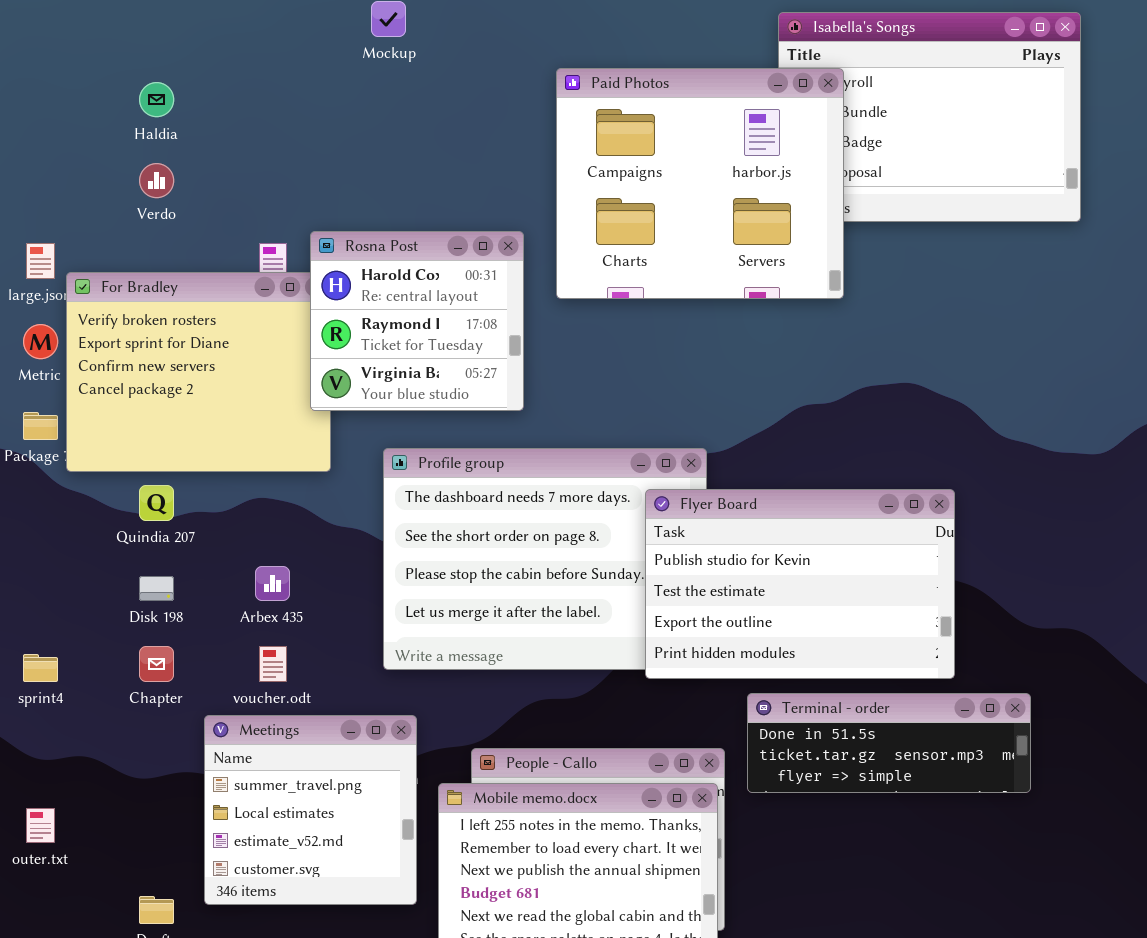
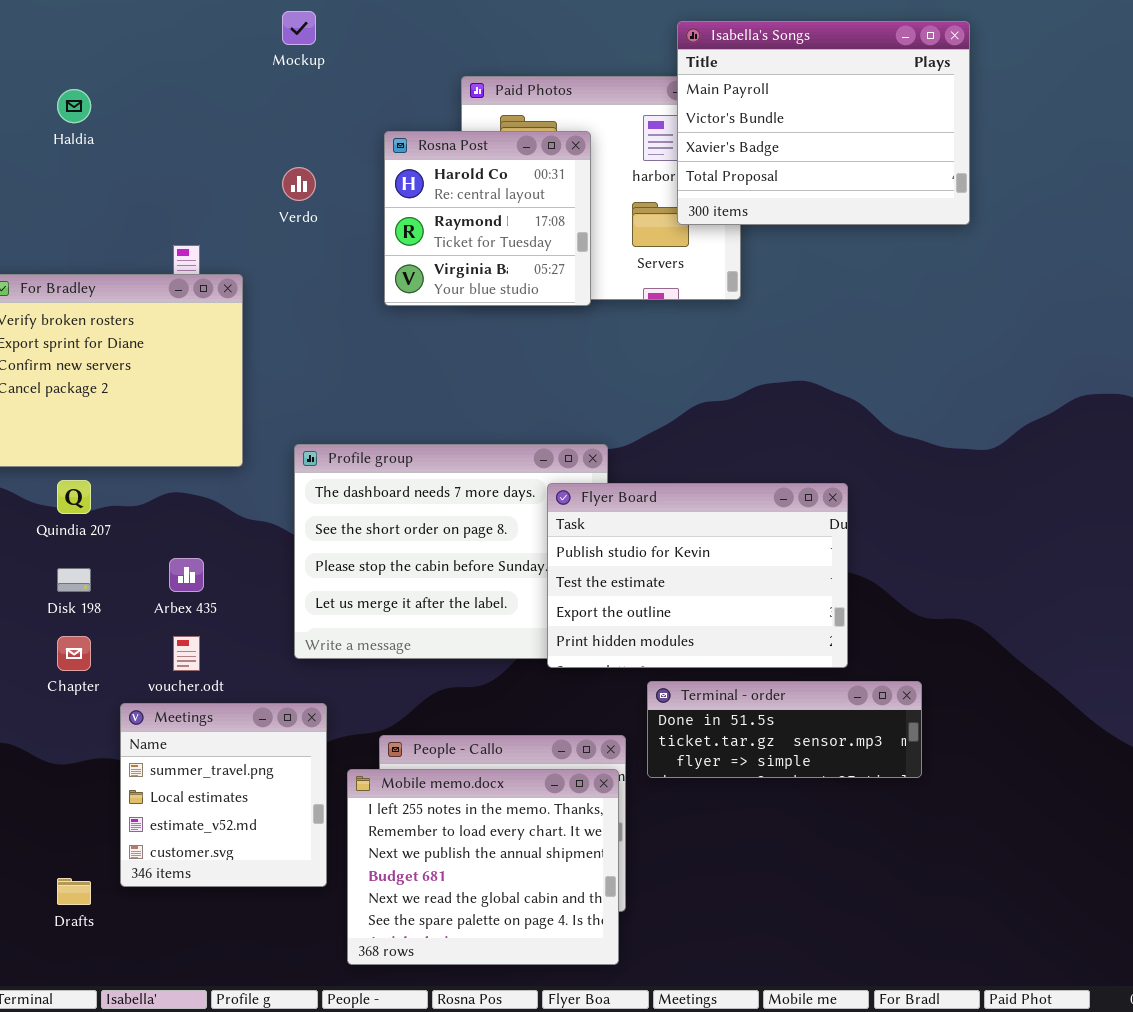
Isabella's Songs: [778,12,1081,222] -> [677,21,970,225], raised
Verdo: [139,163,174,198] -> [282,167,316,201], moved
Rosna Post: [310,231,524,411] -> [384,131,591,306], moved

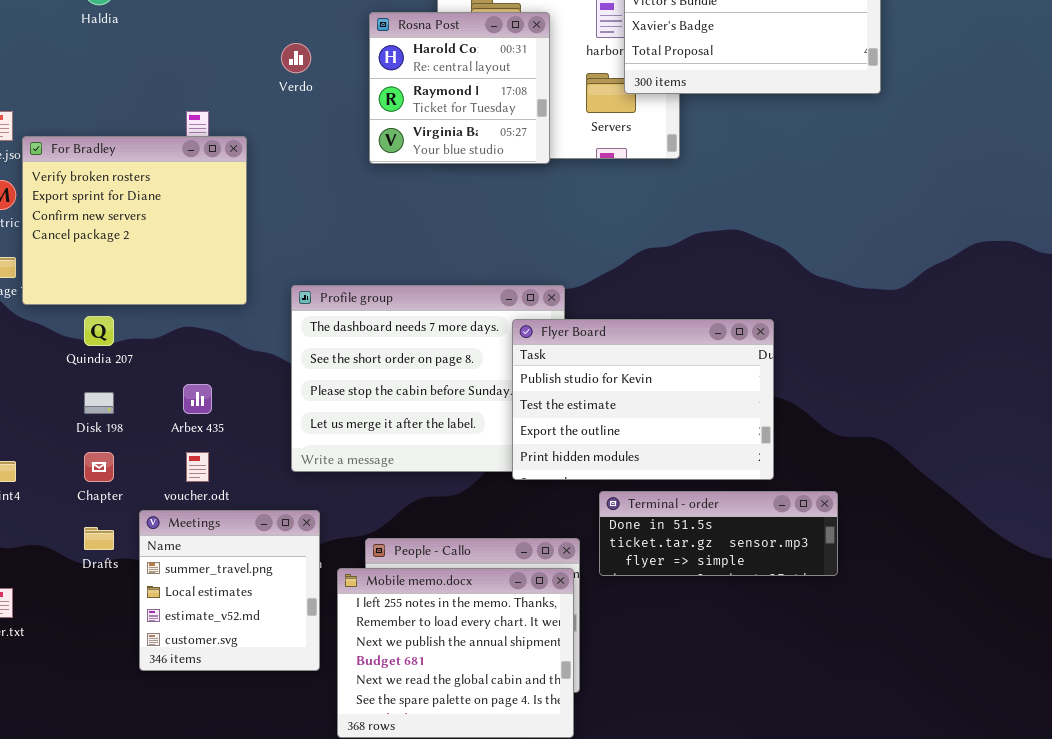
Drafts: [57,878,91,905] -> [84,527,114,550], moved

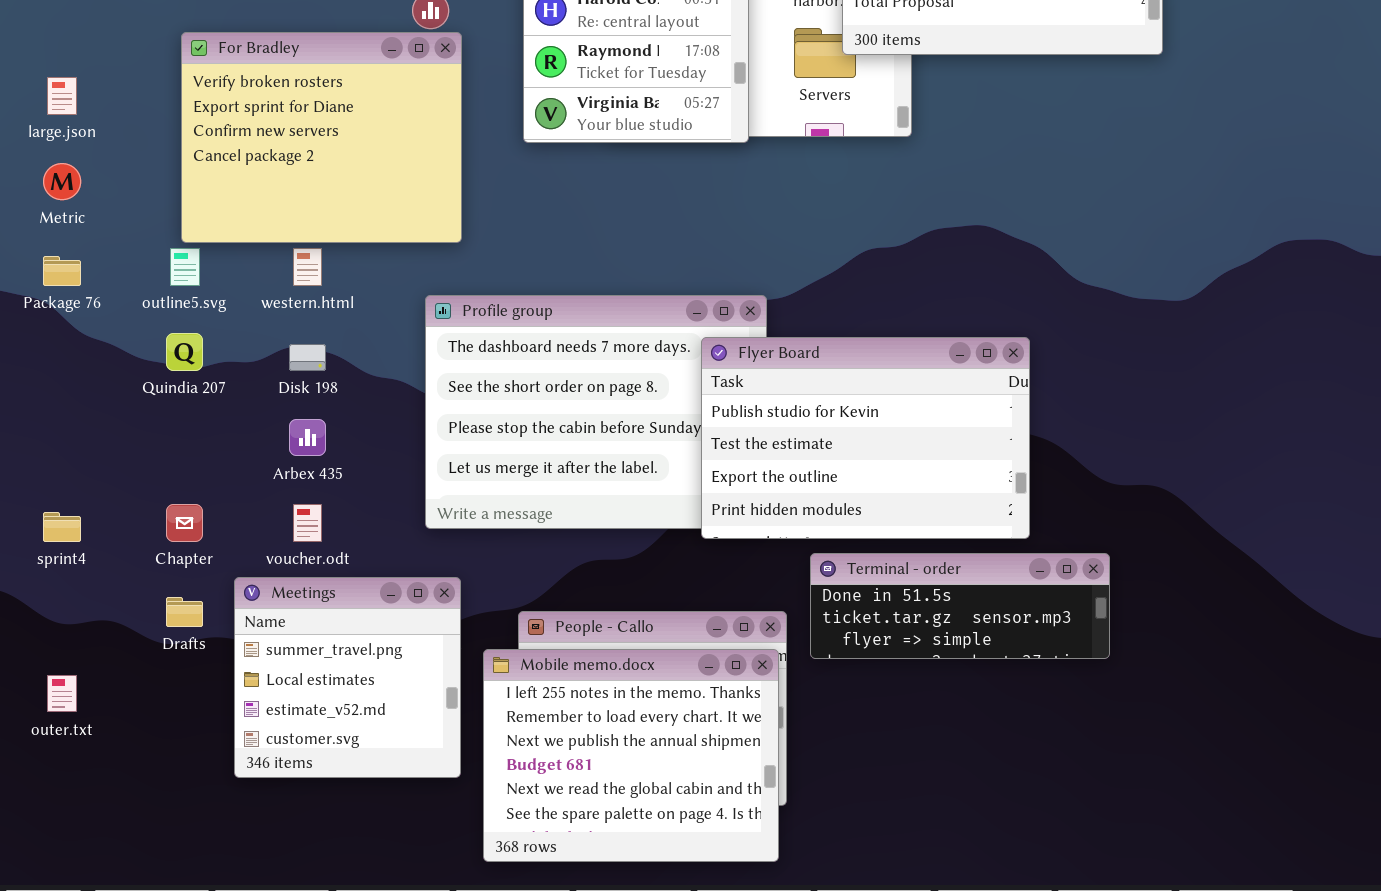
For Bradley: [22,136,247,305] -> [181,32,462,243], moved
Disk 198: [84,392,114,414] -> [289,344,326,371], moved

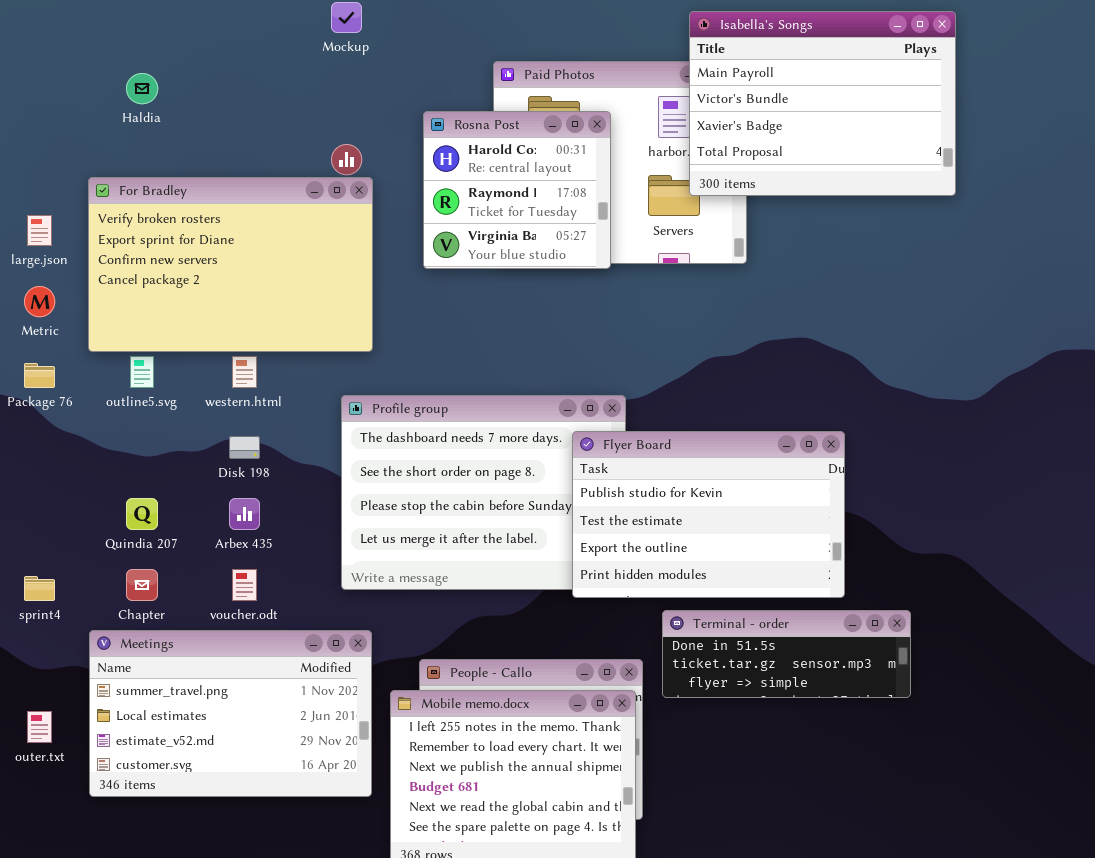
For Bradley: [181,32,462,243] -> [88,177,373,352], resized
Quindia 207: [166,333,203,371] -> [126,498,158,530], moved
Meetings: [234,577,461,778] -> [89,630,372,797], resized

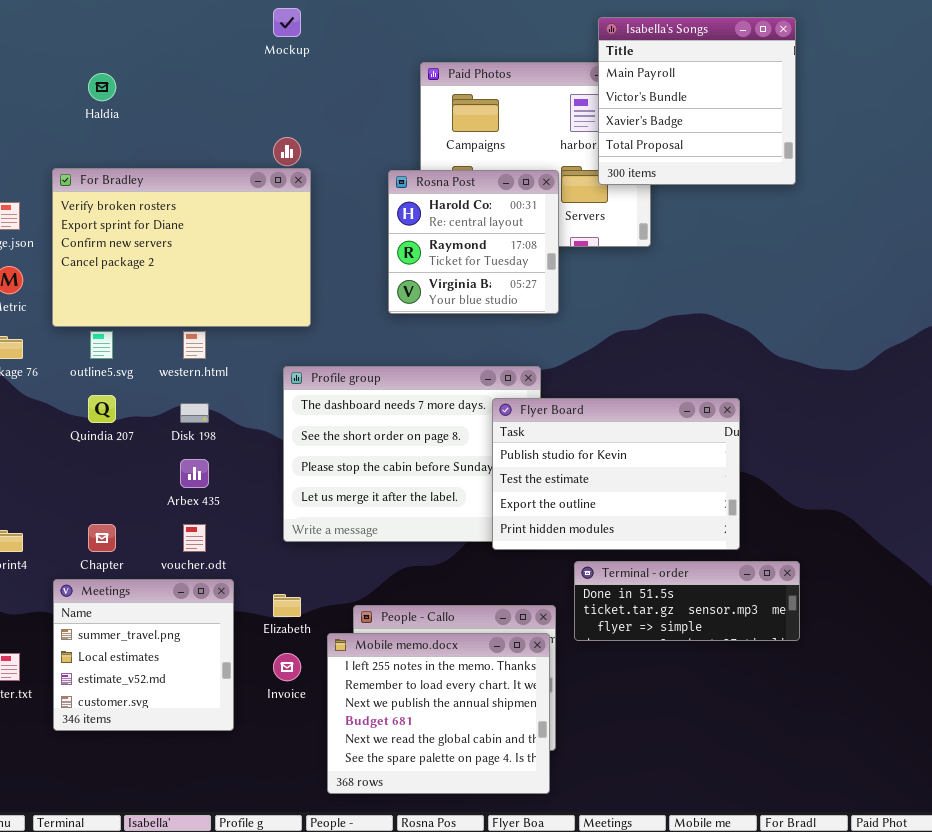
Isabella's Songs: [689,11,956,196] -> [598,17,796,185], resized
Rosna Post: [423,111,611,269] -> [388,170,559,314], moved
Quindia 207: [126,498,158,530] -> [88,395,116,423], moved
Meetings: [89,630,372,797] -> [53,579,234,731], resized

